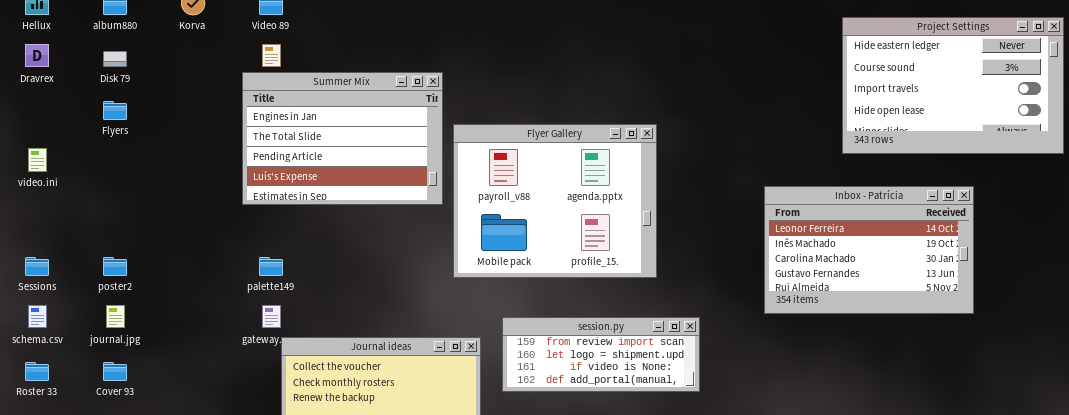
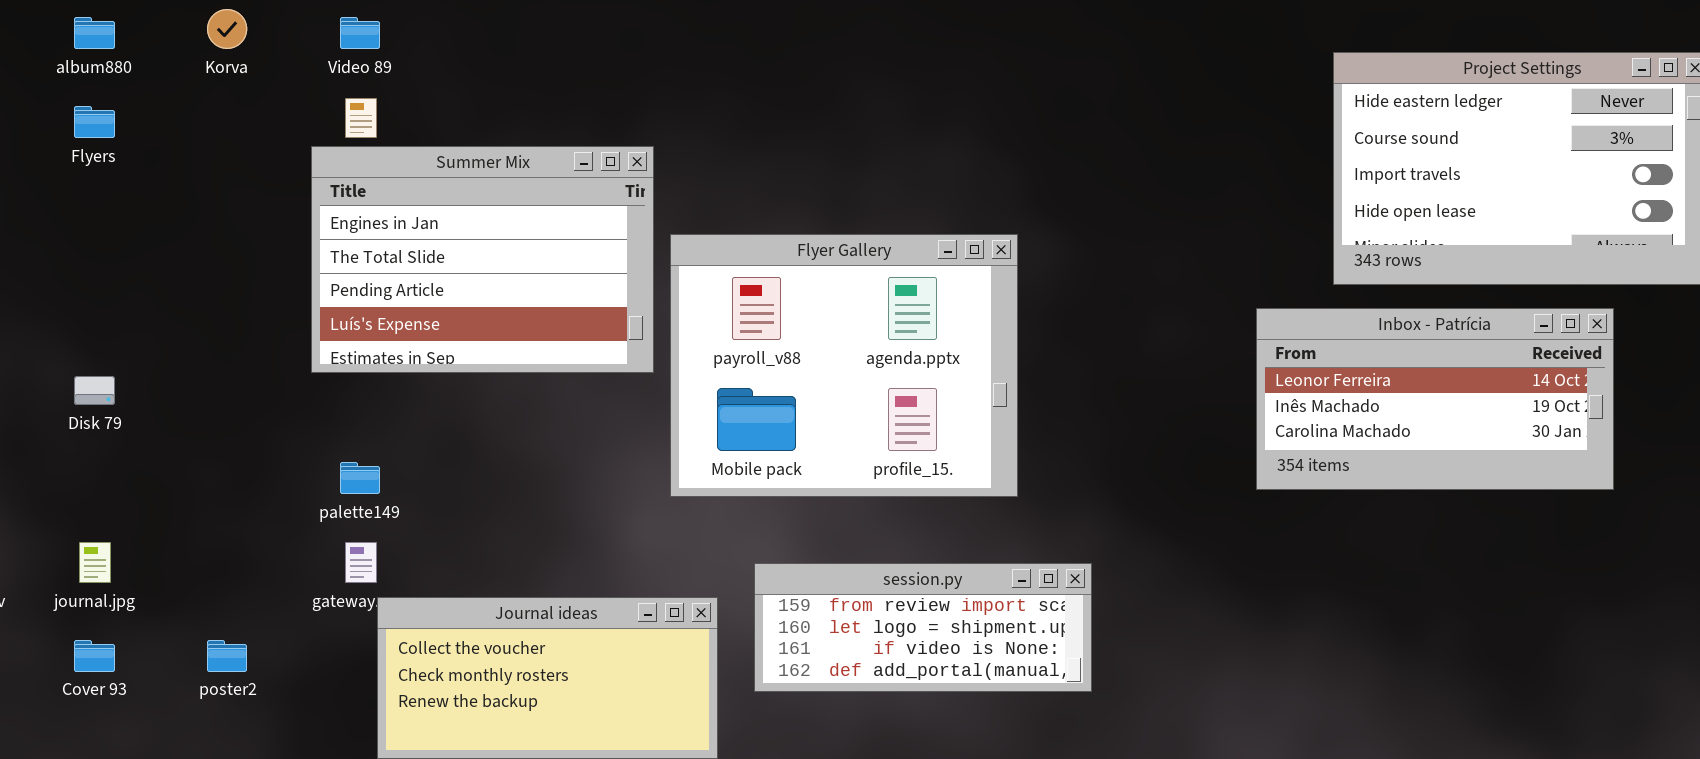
Disk 79: [103,51,127,67] -> [74,376,115,405], moved
Flyers: [103,101,127,120] -> [74,106,115,138], moved
Inbox - Patrícia: [764,186,974,314] -> [1256,308,1614,490], moved, resized
poster2: [103,257,127,276] -> [207,640,247,672], moved

